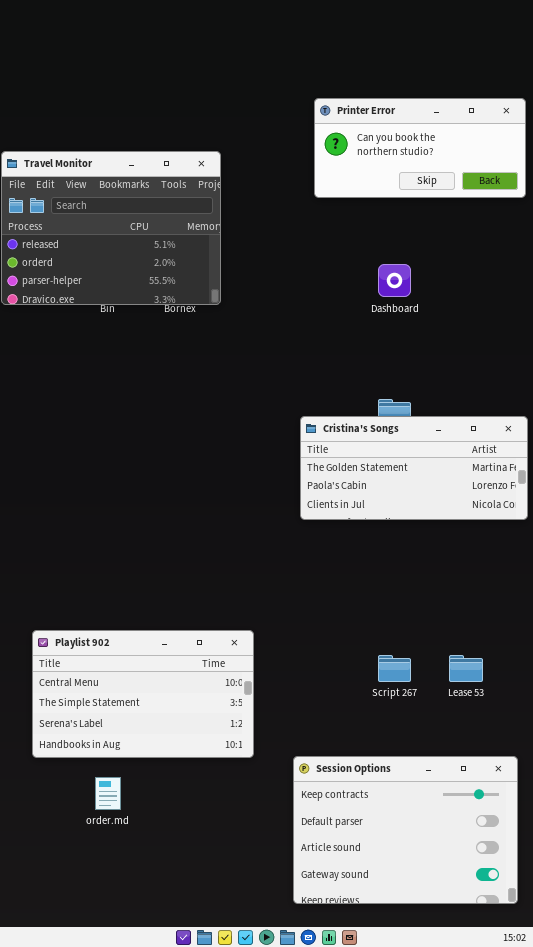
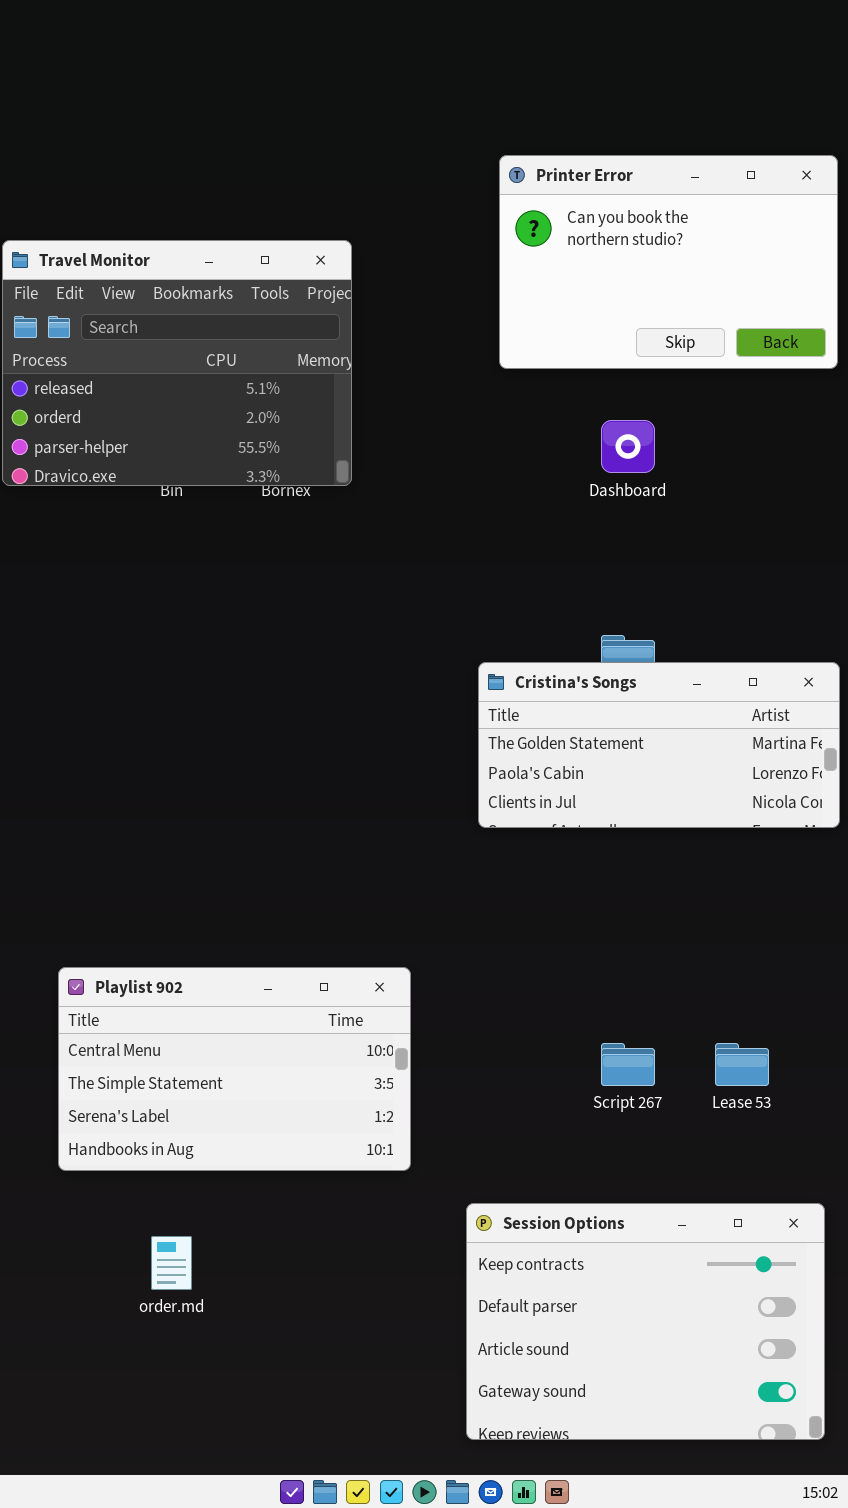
Printer Error: [314,98,526,198] -> [499,155,838,369], resized
Playlist 902: [32,630,254,758] -> [58,967,411,1171], moved

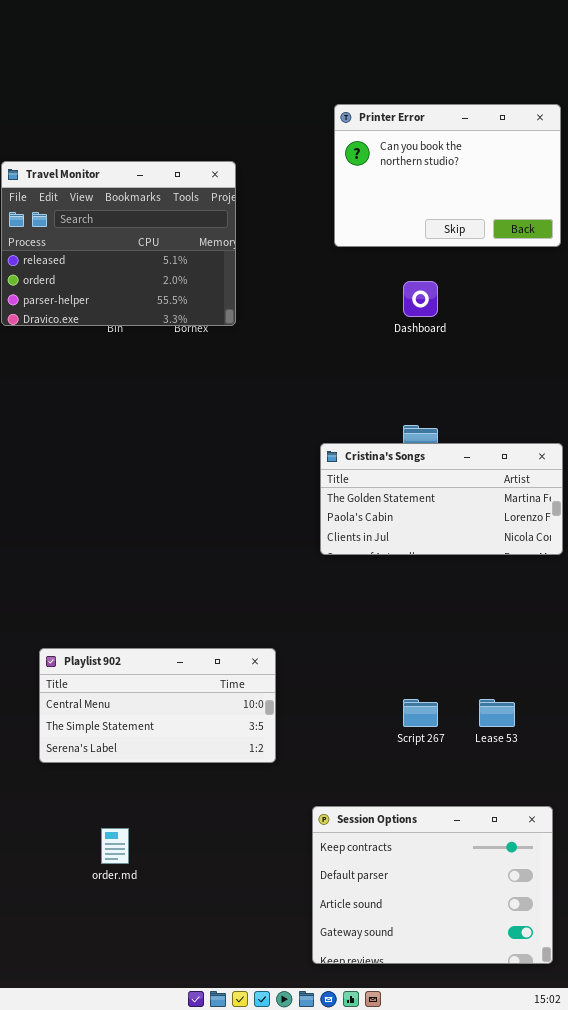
Playlist 902: [58,967,411,1171] -> [39,648,276,763], resized

